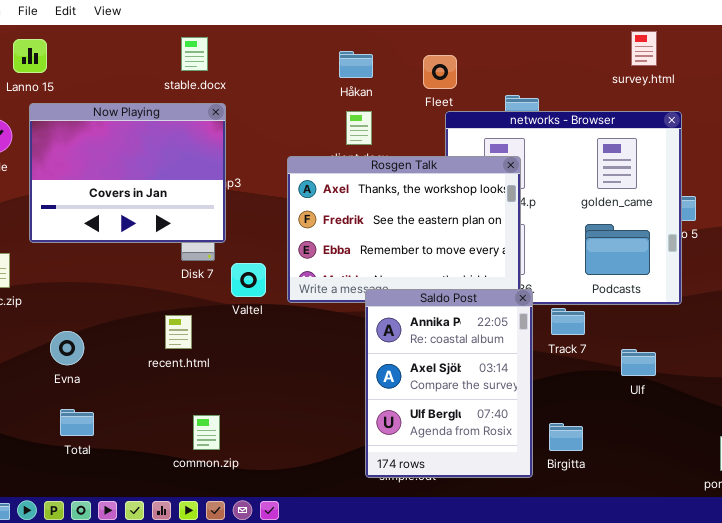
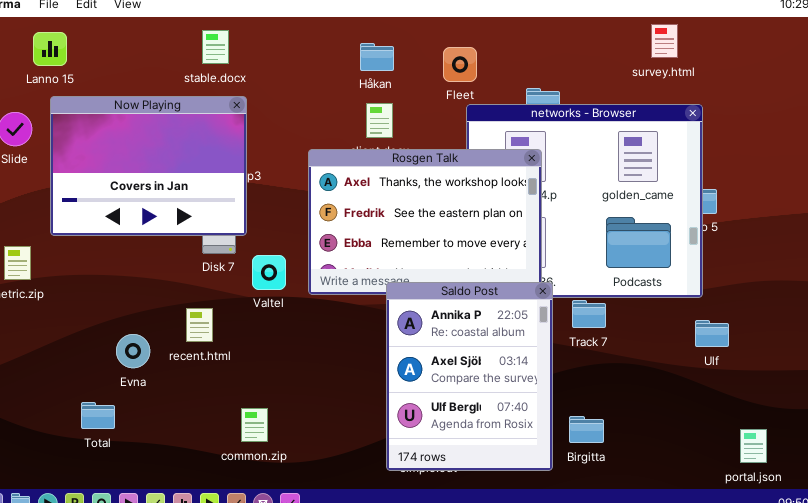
Evna: [50,331,84,365] -> [116,334,150,368], moved
Ulf: [621,349,656,376] -> [695,320,729,347], moved
common.zip: [193,415,220,450] -> [241,408,268,442], moved

